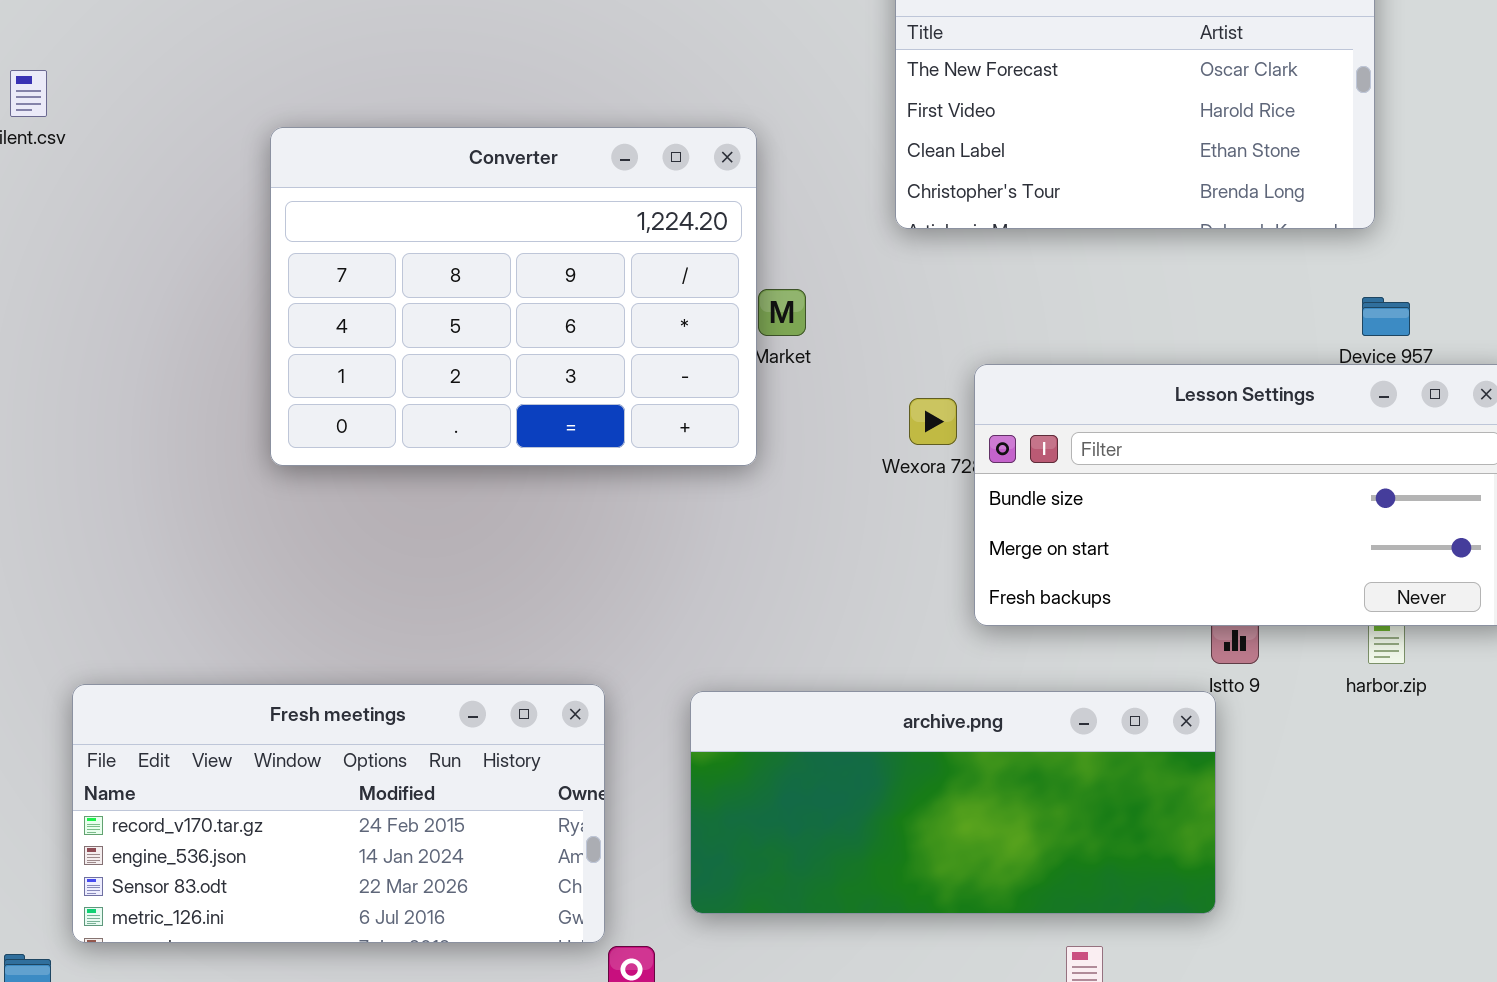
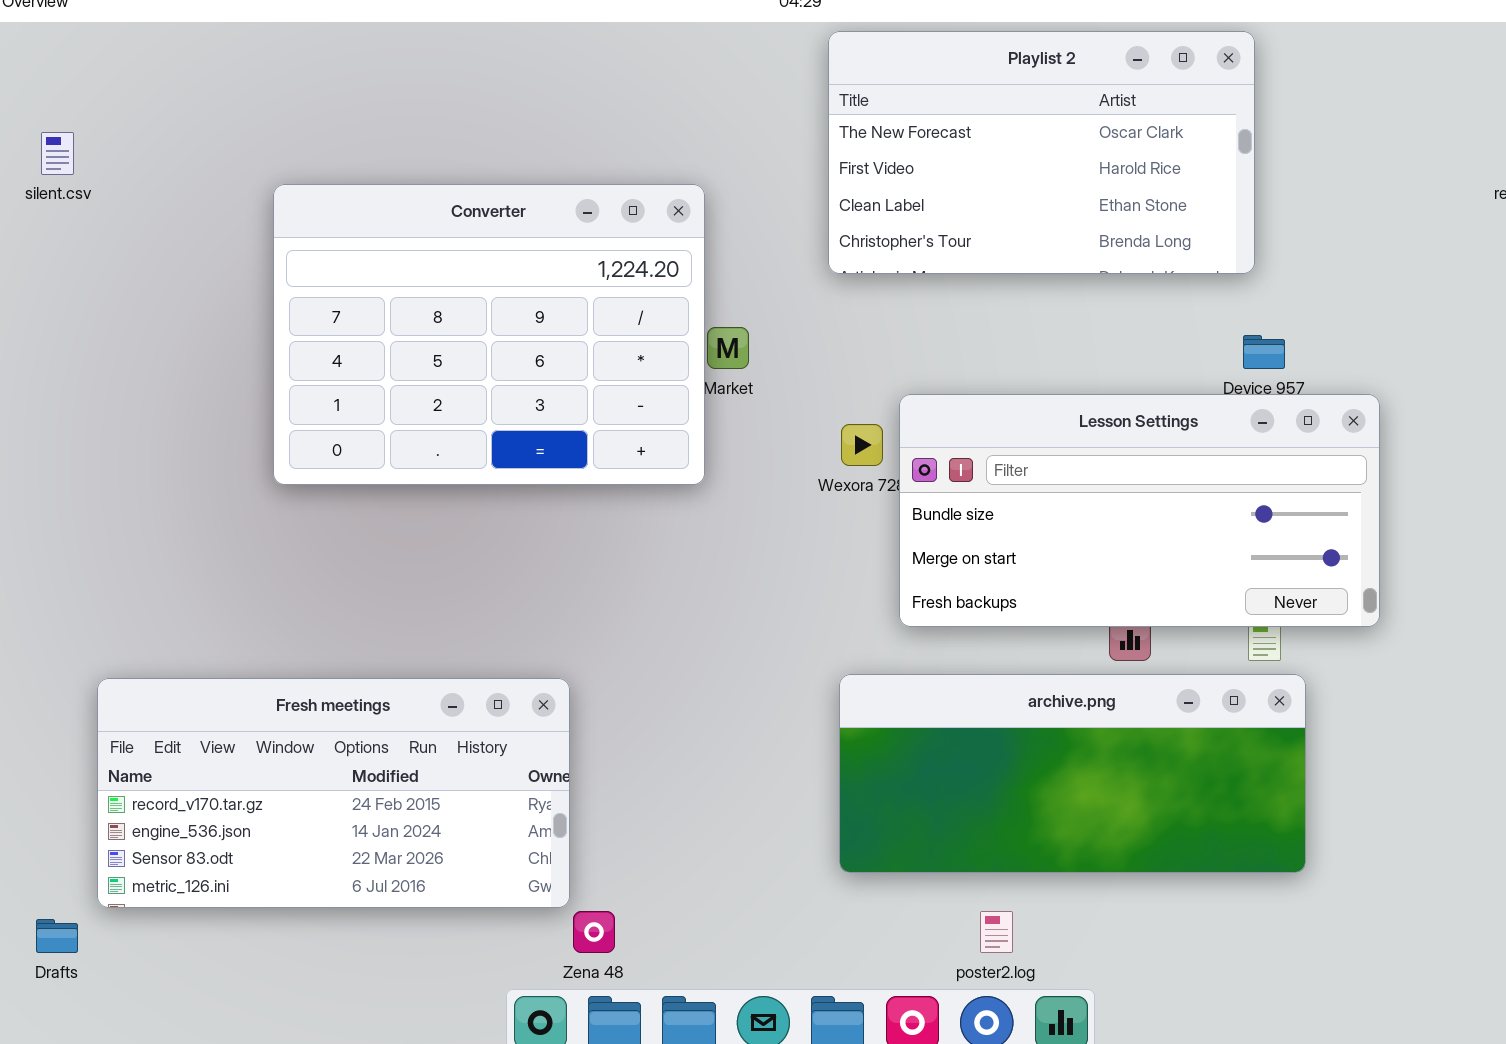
archive.png: [690,691,1216,914] -> [839,674,1306,873], moved

